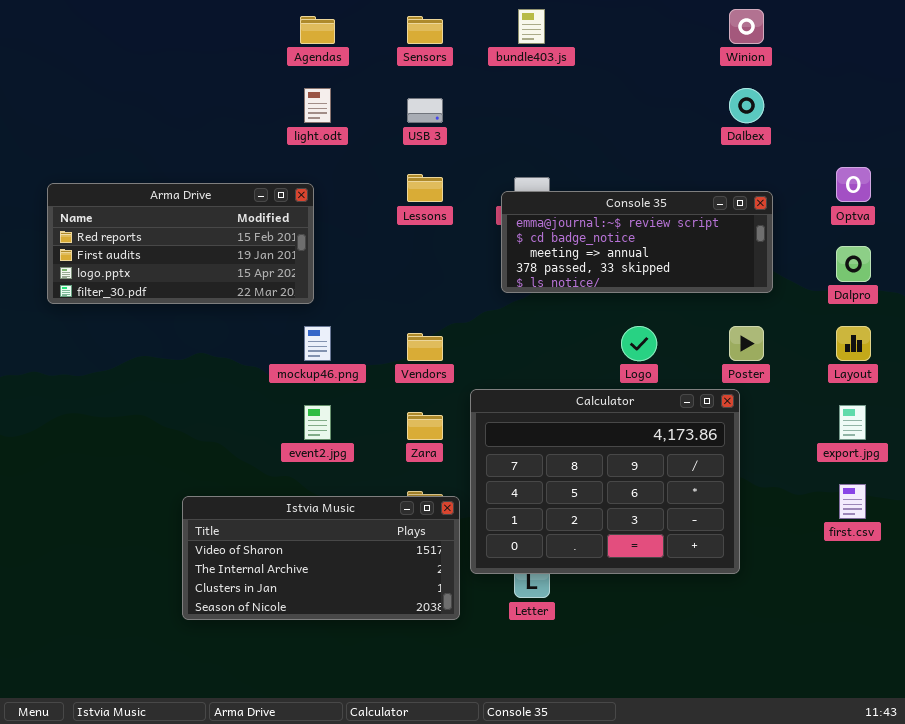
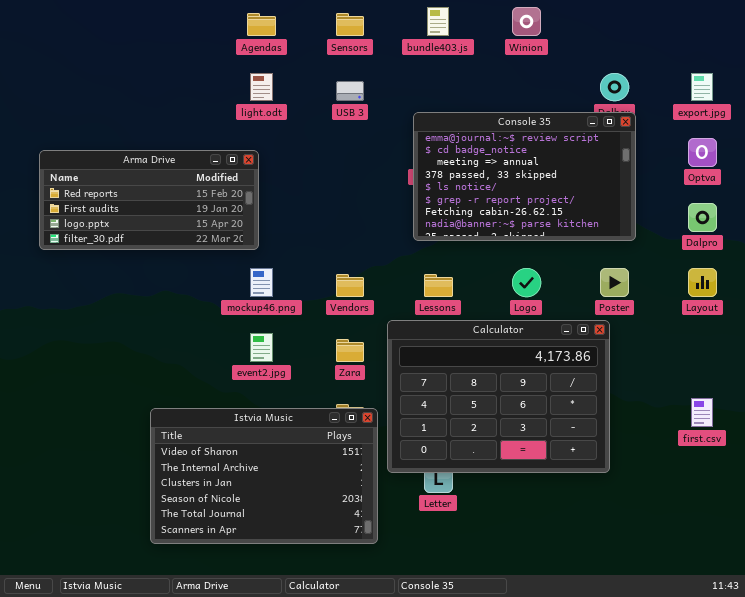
Winion: [729,9,764,44] -> [512,7,541,36], moved
Lessons: [407,174,443,202] -> [424,274,453,297], moved
Console 35: [501,191,773,293] -> [413,112,636,241], resized
export.jpg: [839,405,866,440] -> [691,73,713,101], moved
Istvia Music: [182,496,460,620] -> [150,408,378,544], resized

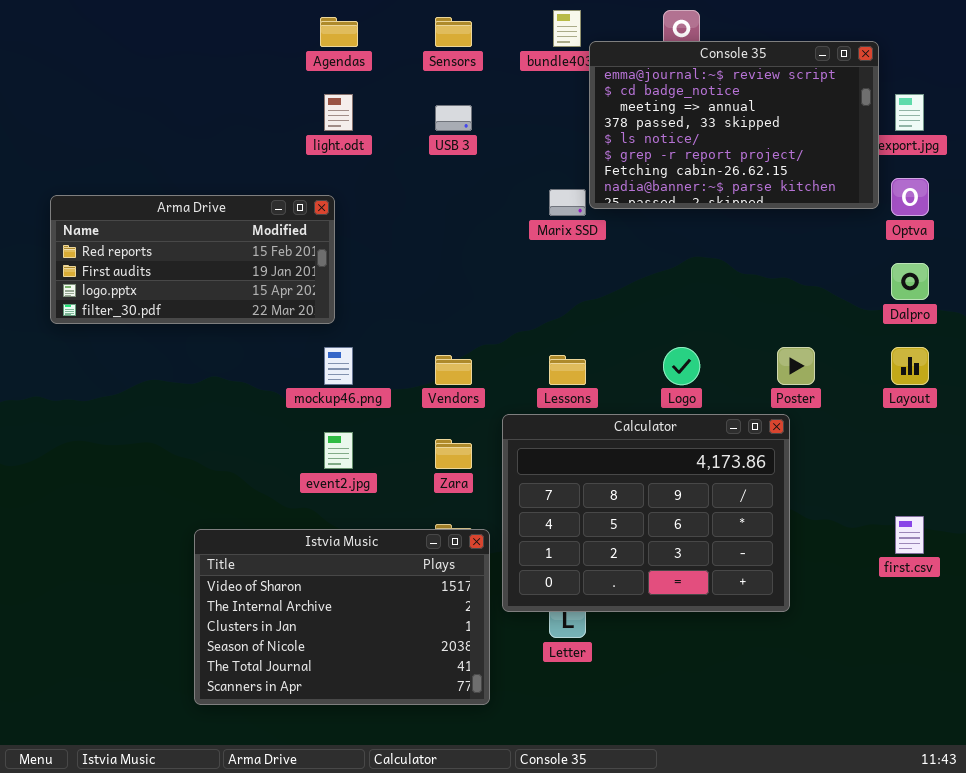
Console 35: [413,112,636,241] -> [589,41,879,209], moved

